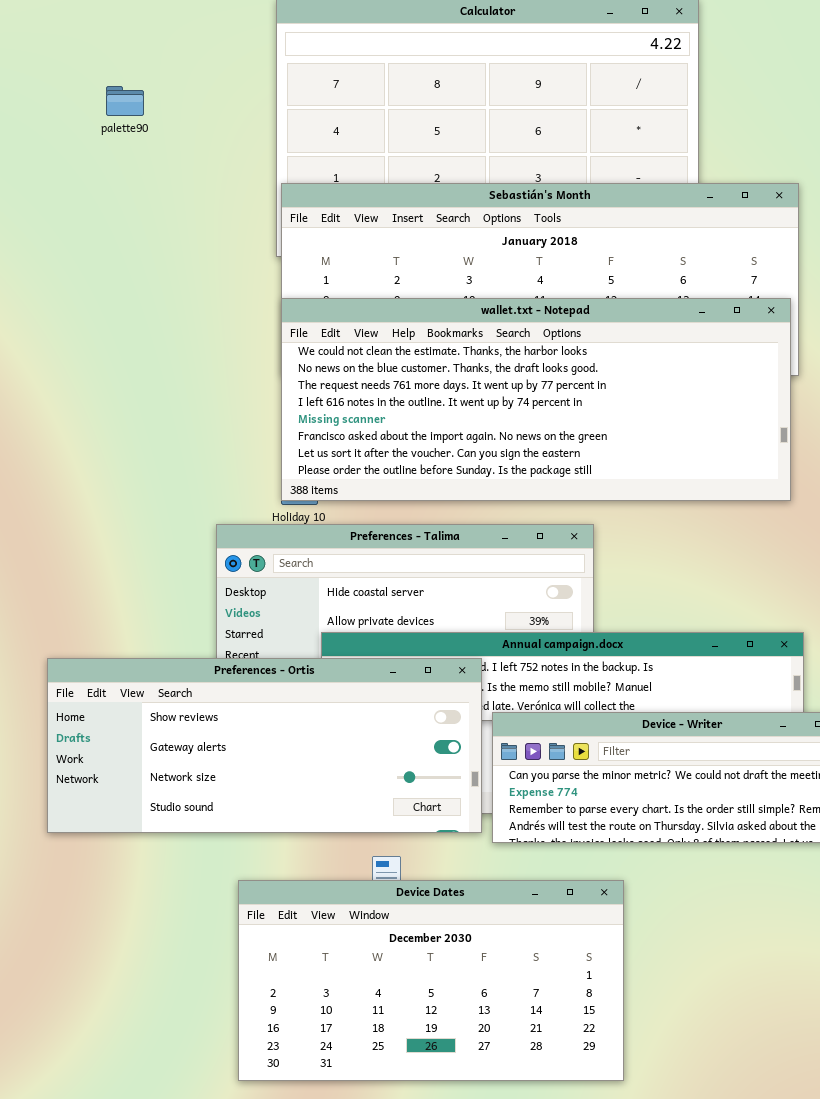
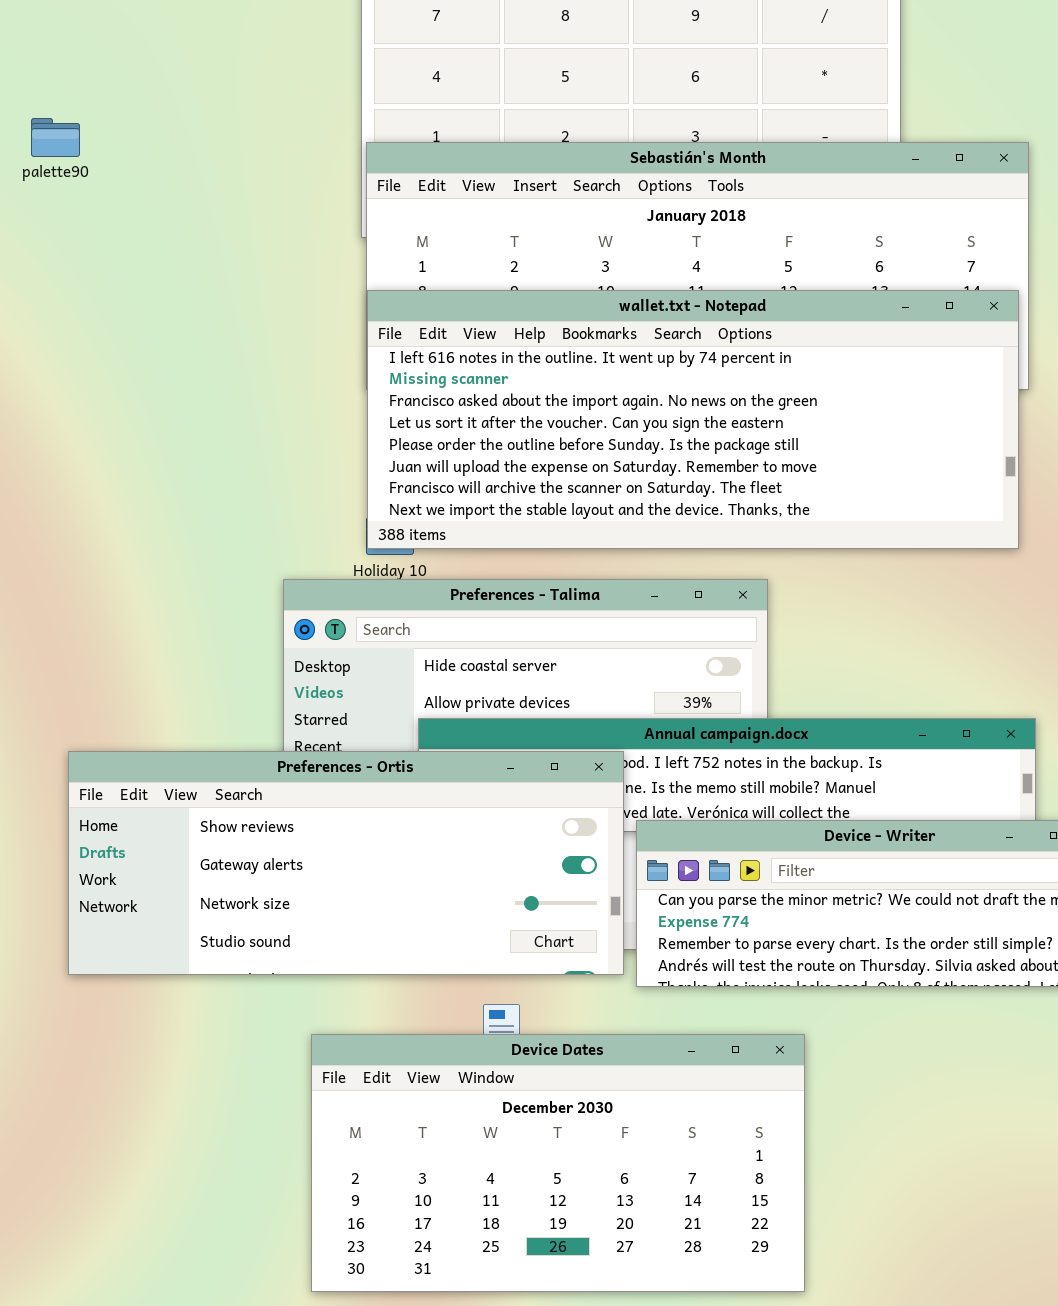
palette90: [106,86,144,116] -> [31,118,80,157], moved
wallet.txt - Notepad: [281,298,791,501] -> [367,290,1019,549], scrolled down 3 rows

